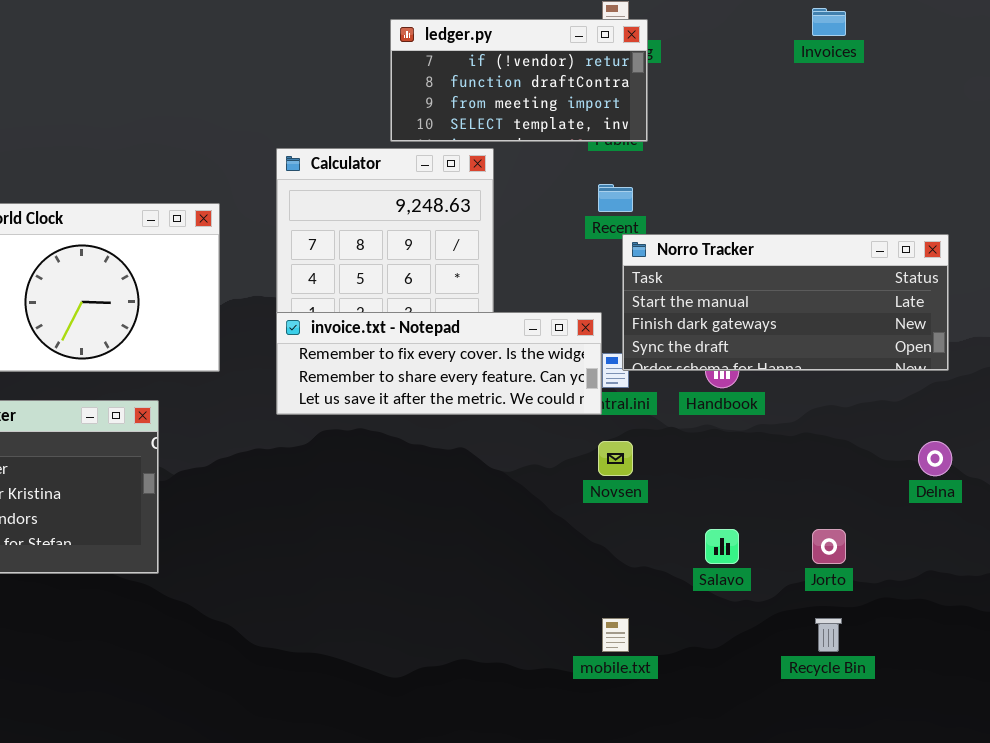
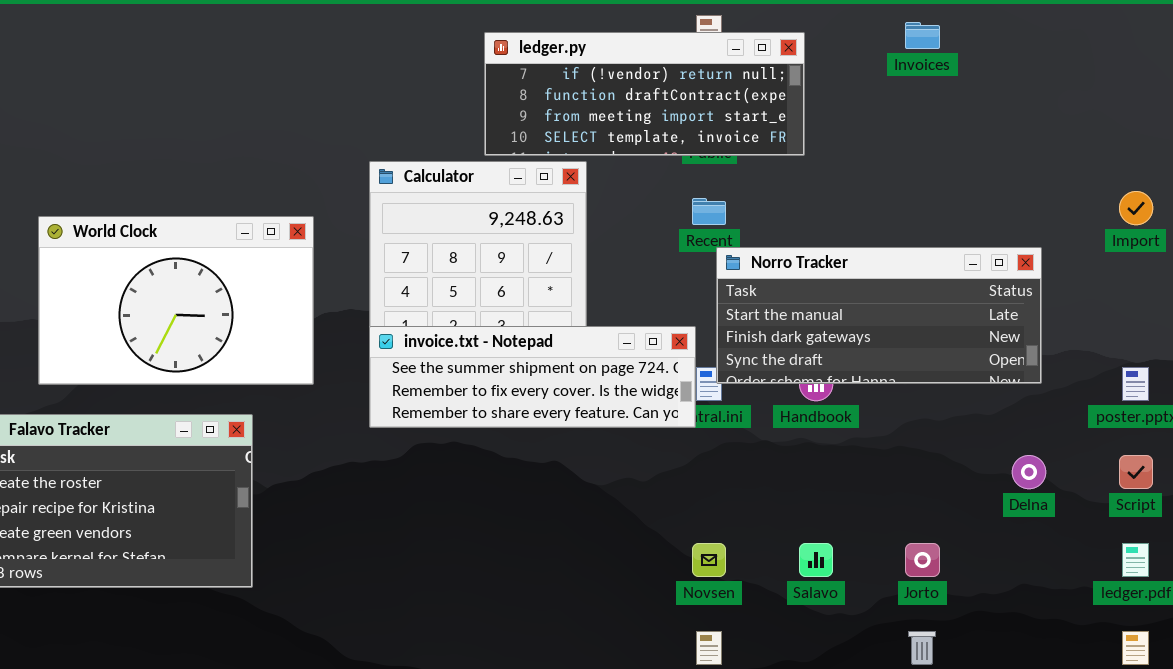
ledger.py: [390,19,648,142] -> [484,32,805,156], resized
invoice.txt - Notepad: [276,312,602,415] -> [369,326,696,428], scrolled up 1 row
Novsen: [598,441,633,476] -> [692,543,726,577], moved

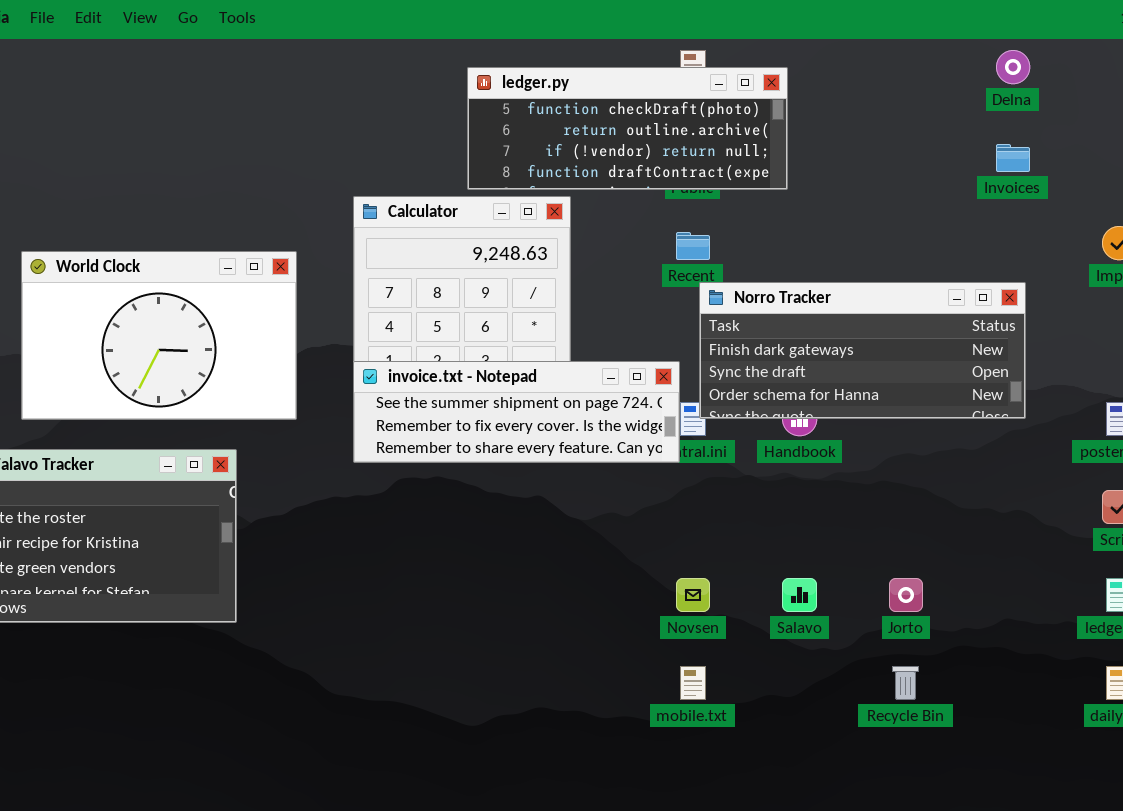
Invoices: [905,22,940,49] -> [996,144,1030,172], moved
ledger.py: [484,32,805,156] -> [467,67,788,190], scrolled up 2 rows
Norro Tracker: [716,247,1042,384] -> [699,282,1026,419], scrolled down 1 row
Delna: [1012,455,1046,489] -> [996,50,1030,84], moved

